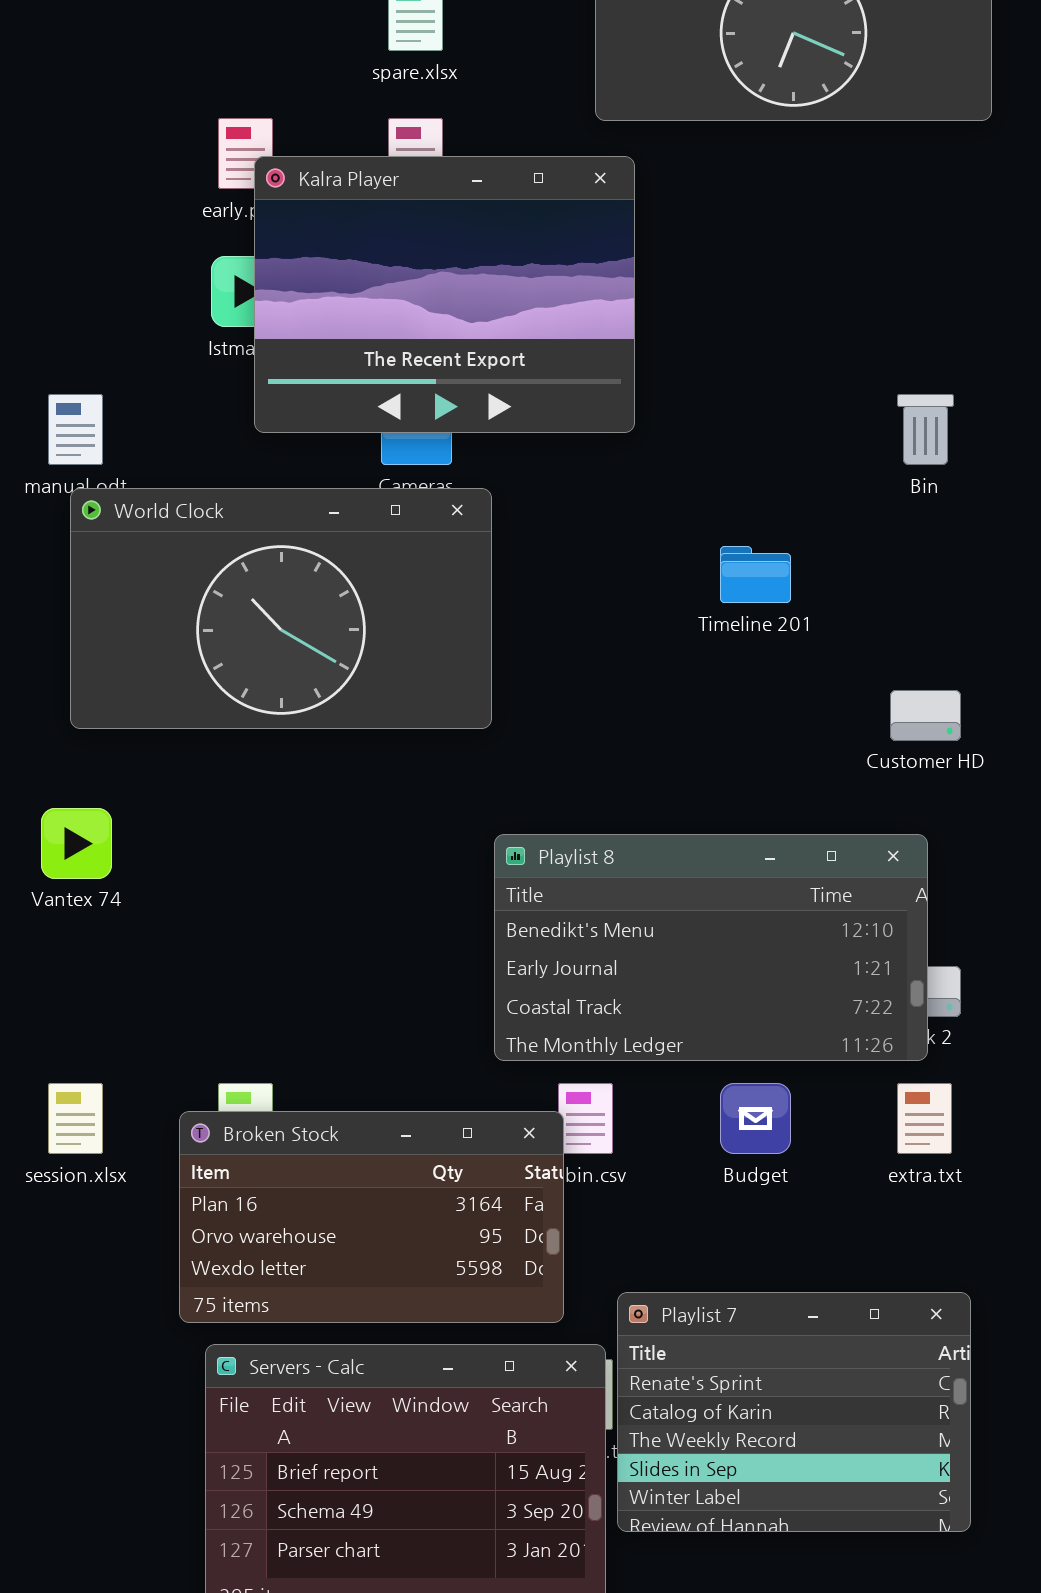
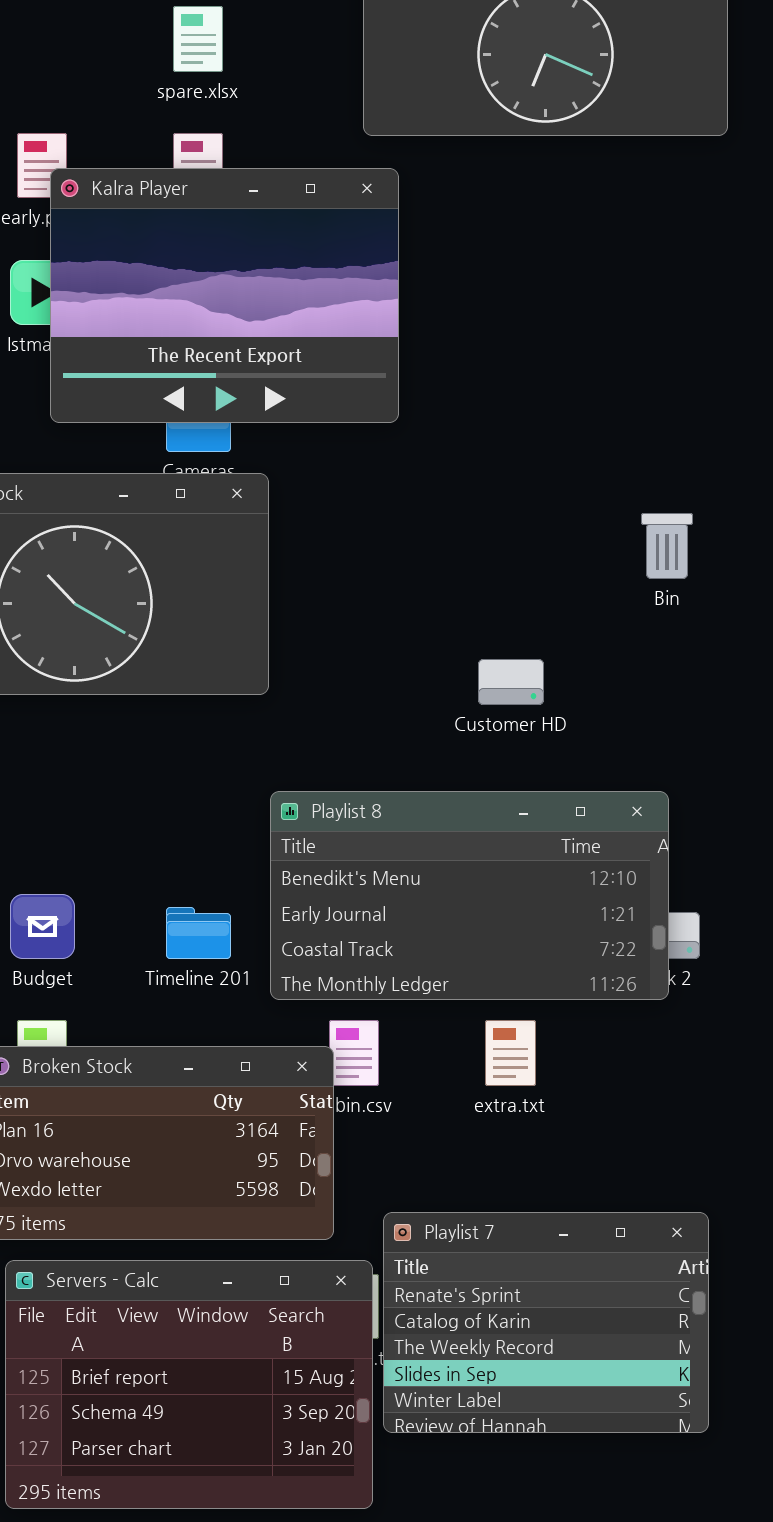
Bin: [897,394,954,465] -> [641,513,693,579], moved
Timeline 201: [720,546,791,603] -> [166,907,231,959], moved
Customer HD: [890,690,961,741] -> [478,659,544,705], moved
Budget: [720,1083,791,1154] -> [10,894,75,959], moved
extra.txt: [897,1083,952,1154] -> [485,1020,536,1086], moved

